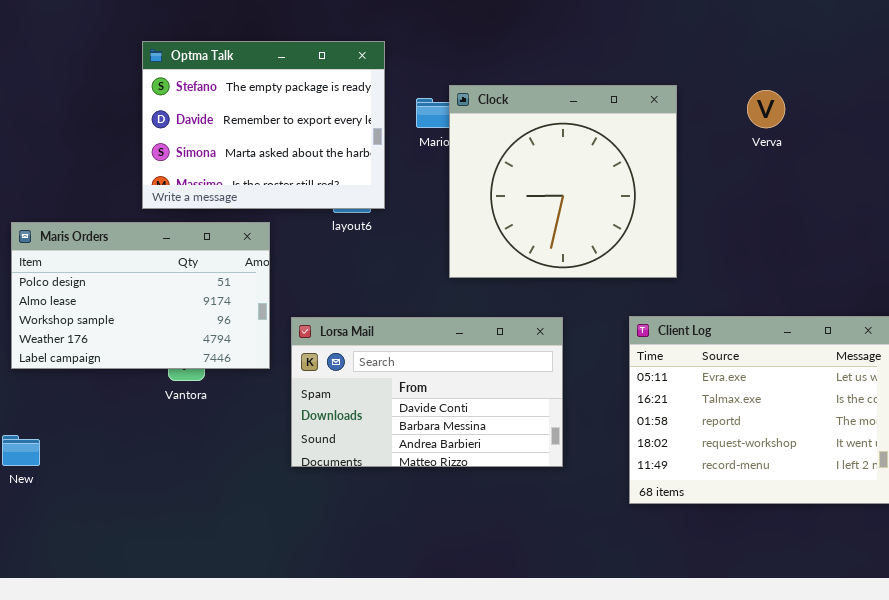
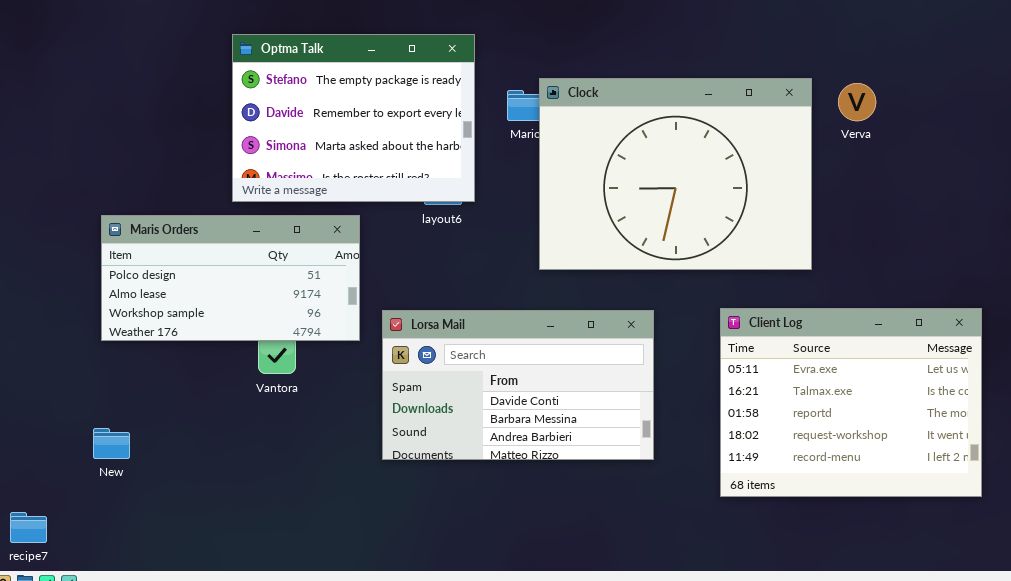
Clock: [449,85,677,278] -> [539,78,812,270], resized
Maris Orders: [11,222,270,369] -> [101,215,360,341], resized

